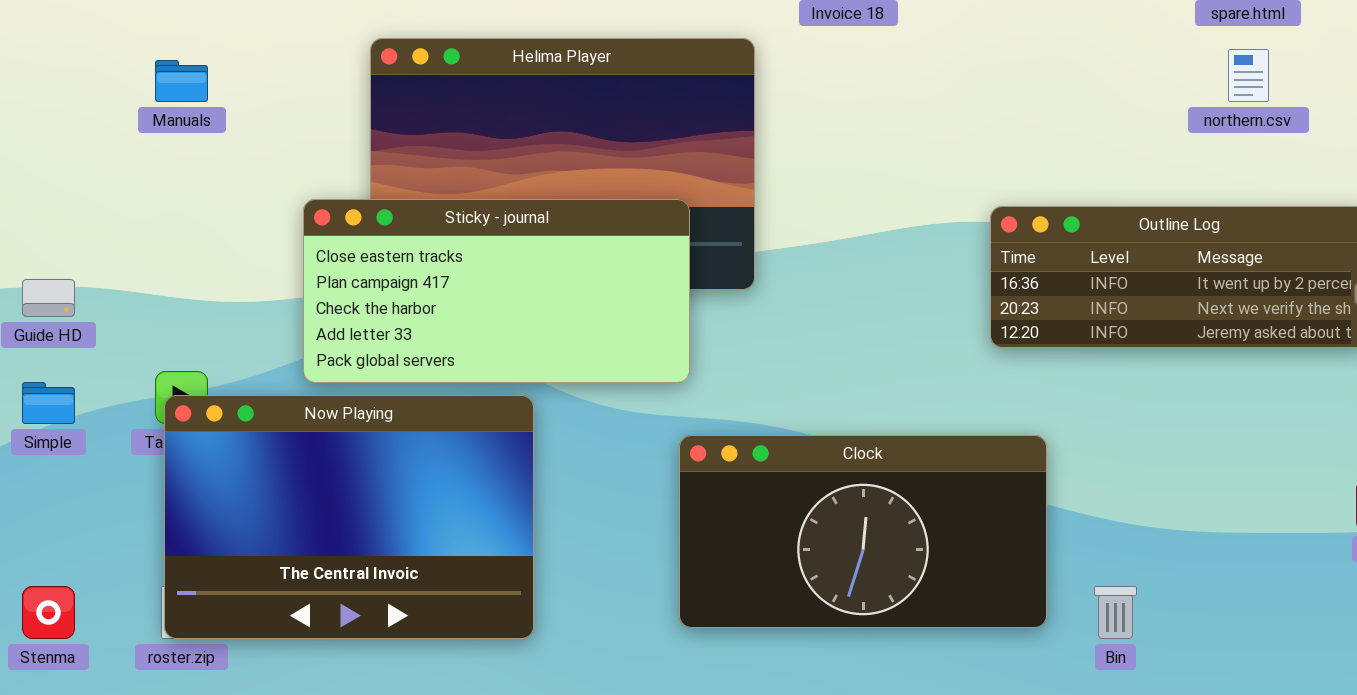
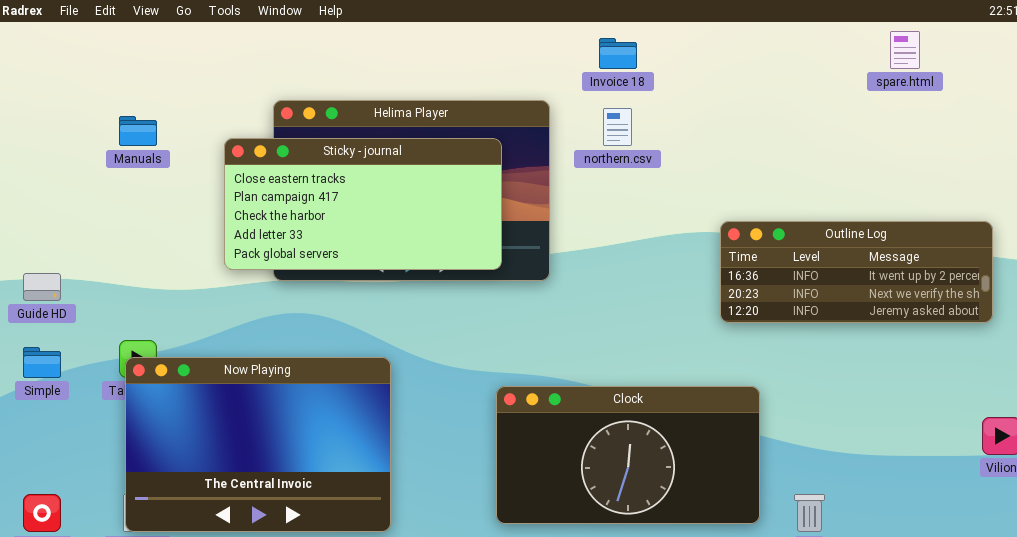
northern.csv: [1228,49,1269,102] -> [603,108,632,146], moved
Sticky - journal: [303,199,690,383] -> [224,138,502,270], moved

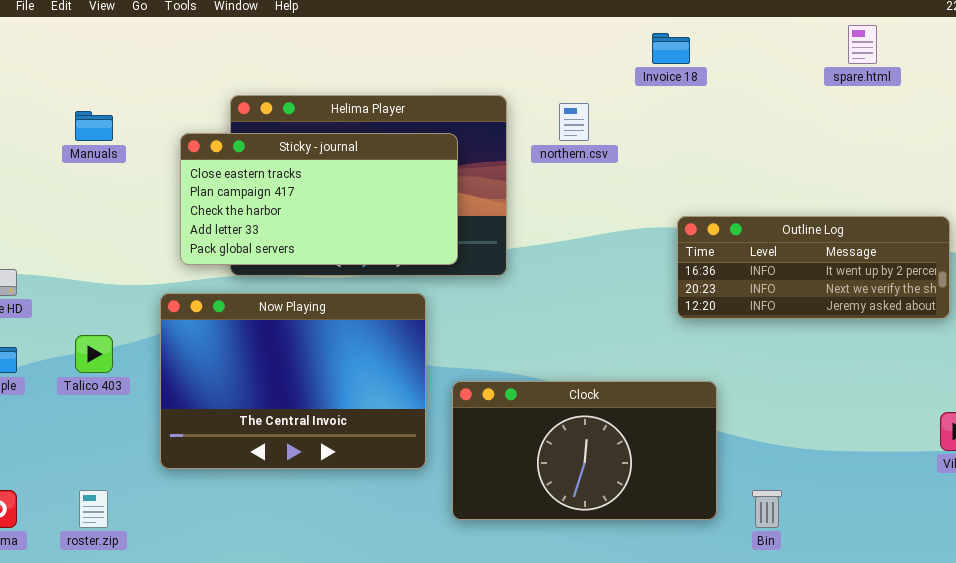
Invoice 18: [599,38,637,69] -> [652,33,690,64], moved
Now Playing: [125,357,391,532] -> [160,293,426,469], moved

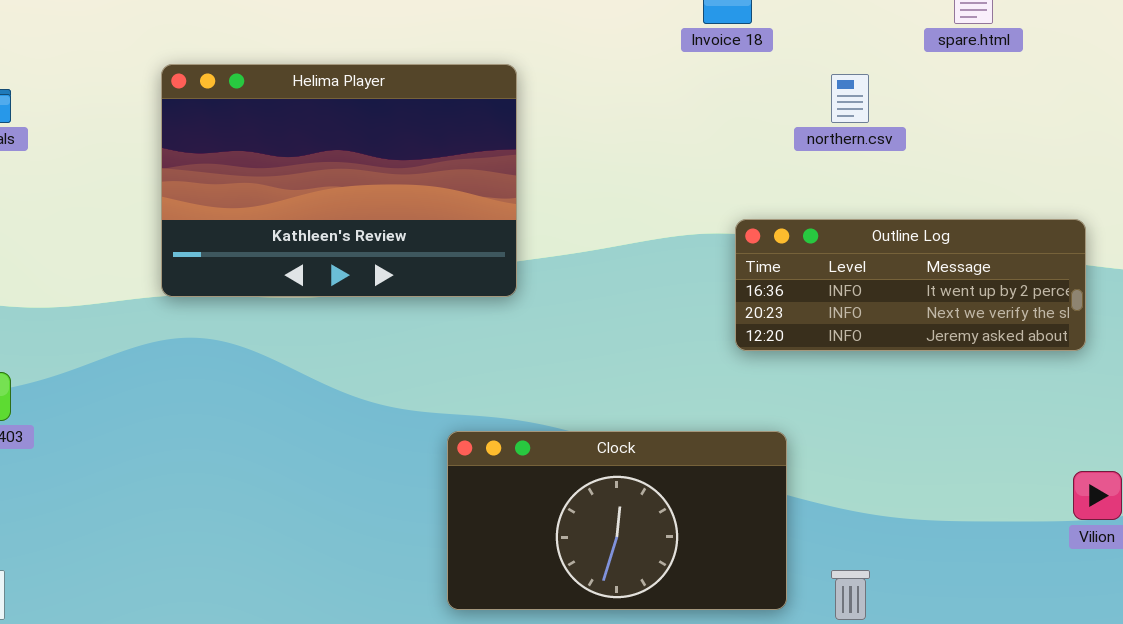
northern.csv: [559,103,589,141] -> [831,74,869,123], moved
Sticky - journal: [180,133,458,265] -> none, closed
Now Playing: [160,293,426,469] -> none, closed

